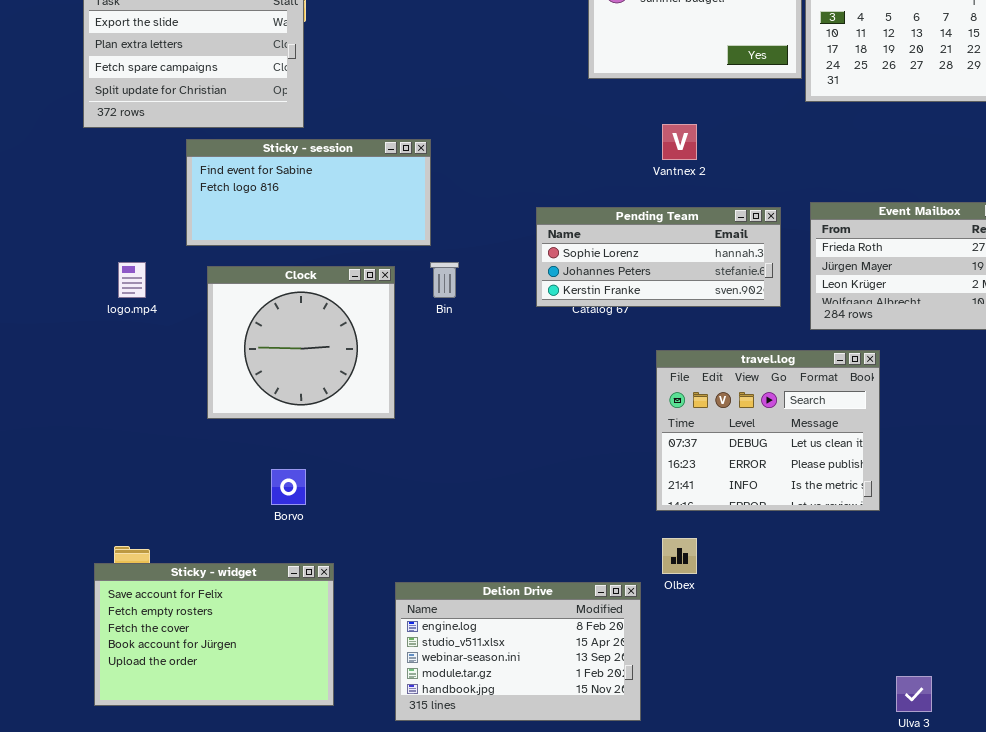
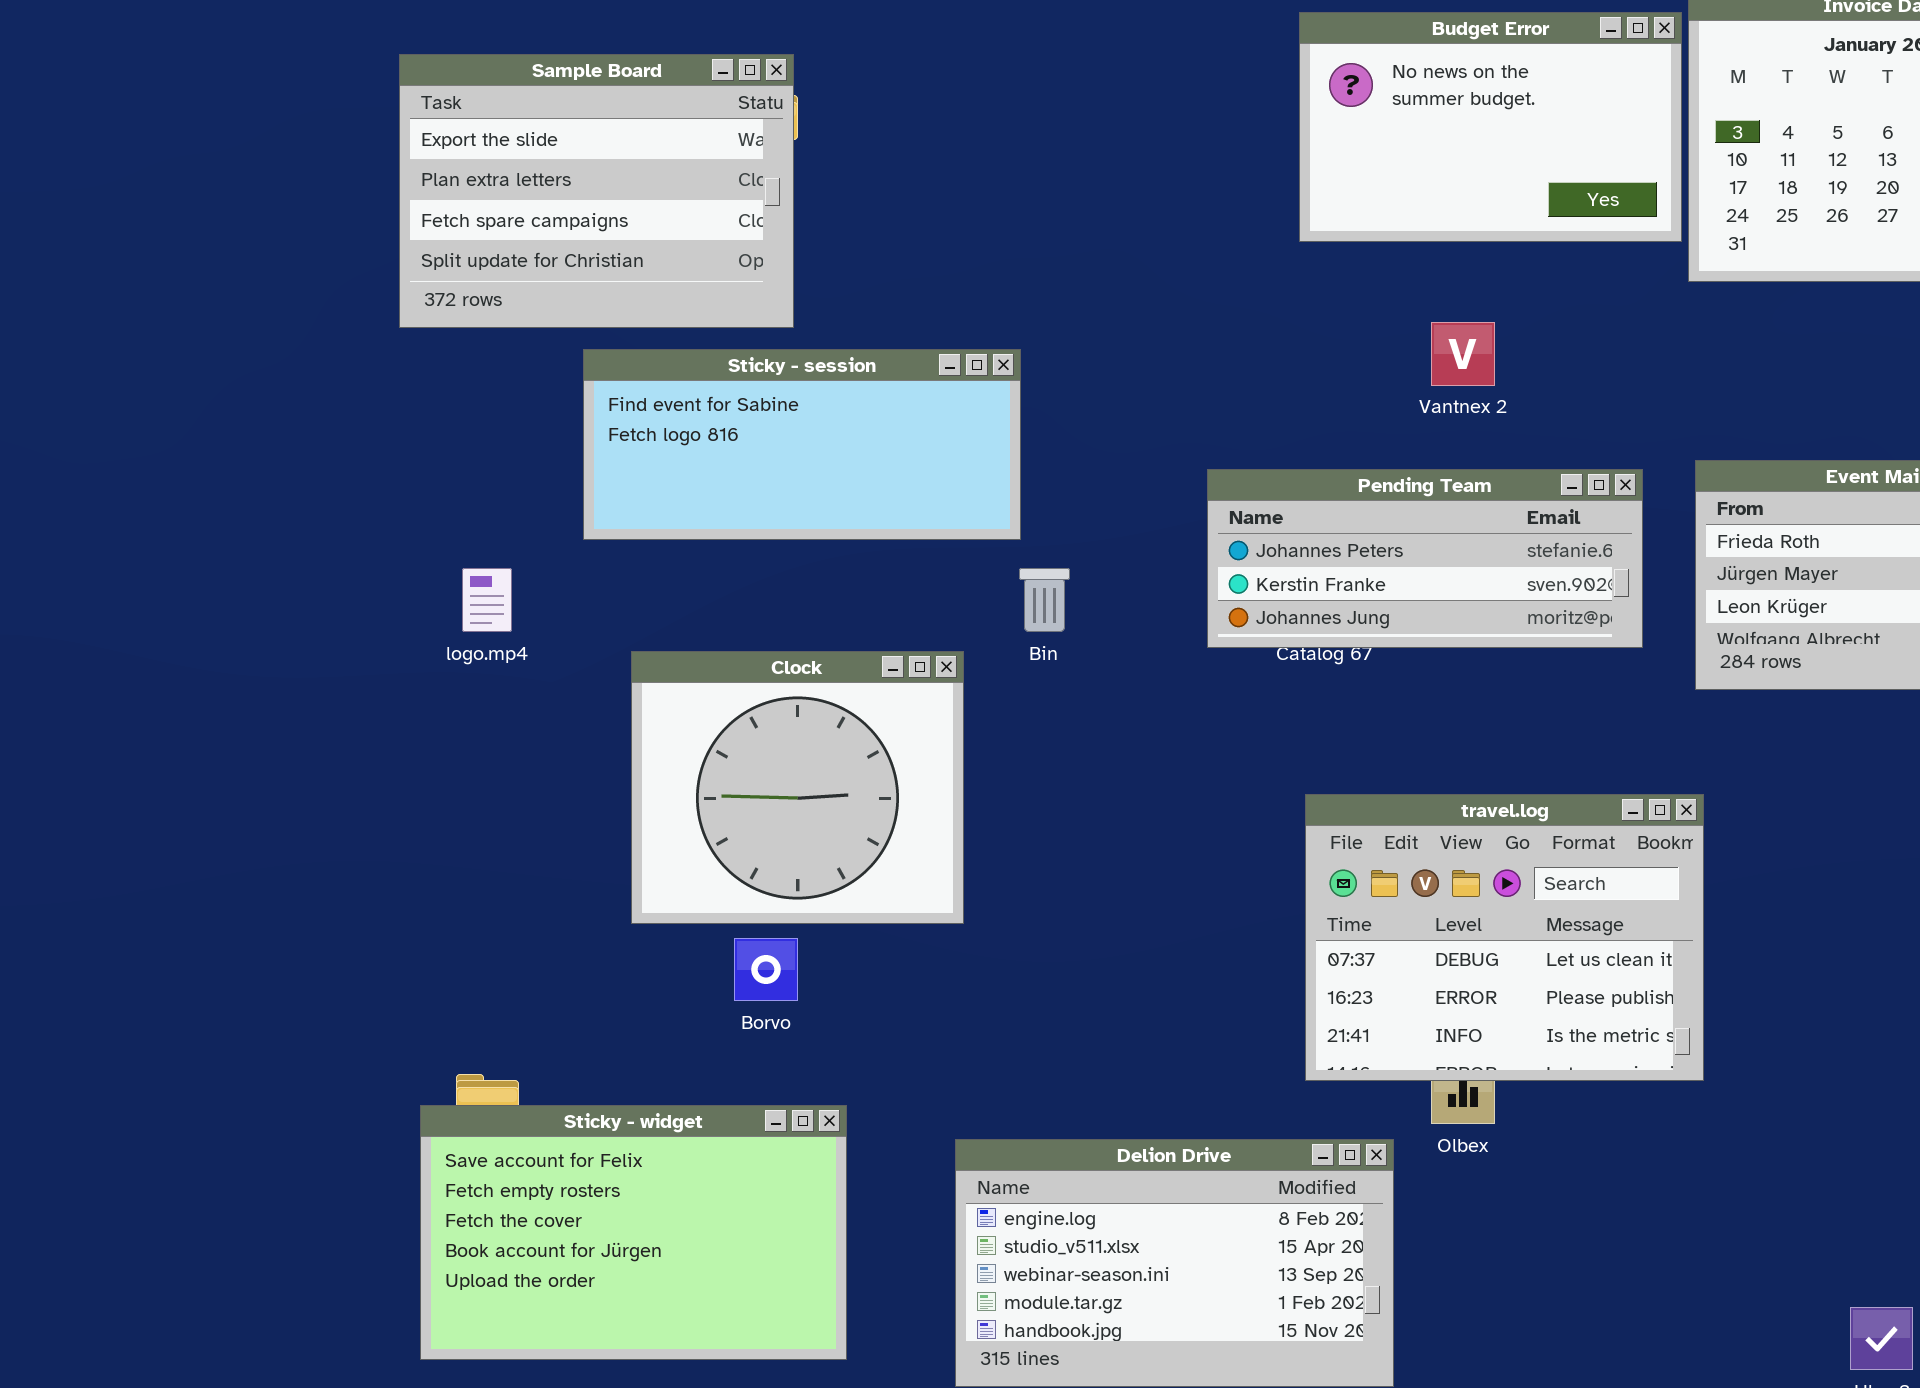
Pending Team: [536,207,781,307] -> [1207,469,1643,648], scrolled down 1 row
Clock: [207,266,395,419] -> [631,651,964,924], moved
travel.log: [656,350,880,511] -> [1305,794,1704,1081], moved

